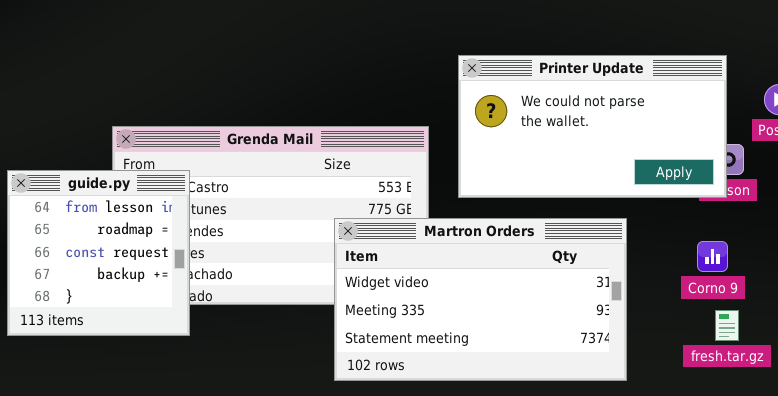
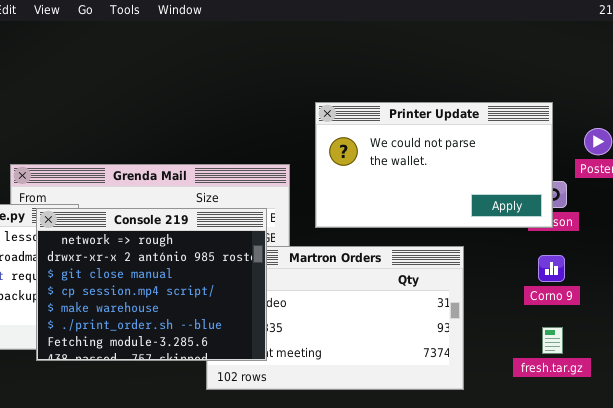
Console 219: none -> [36,208,267,361], opened
Corno 9: [697,241,728,272] -> [538,255,565,282], moved

